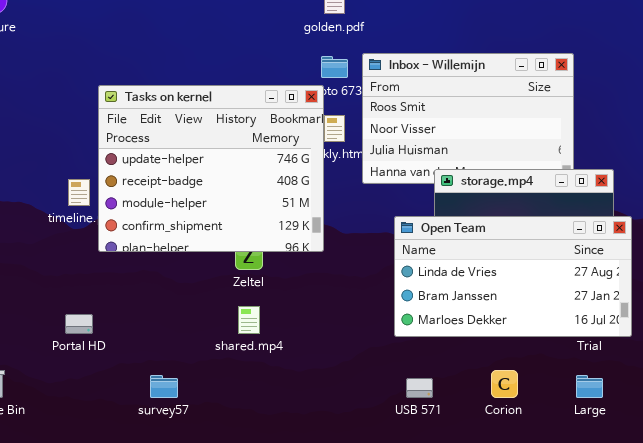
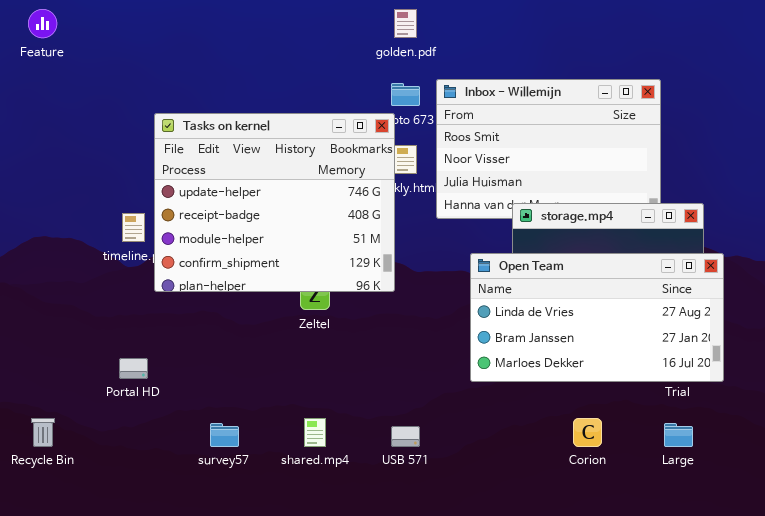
shared.mp4: [238,306,260,334] -> [304,418,326,447], moved
USB 571: [406,378,433,398] -> [391,426,420,447], moved

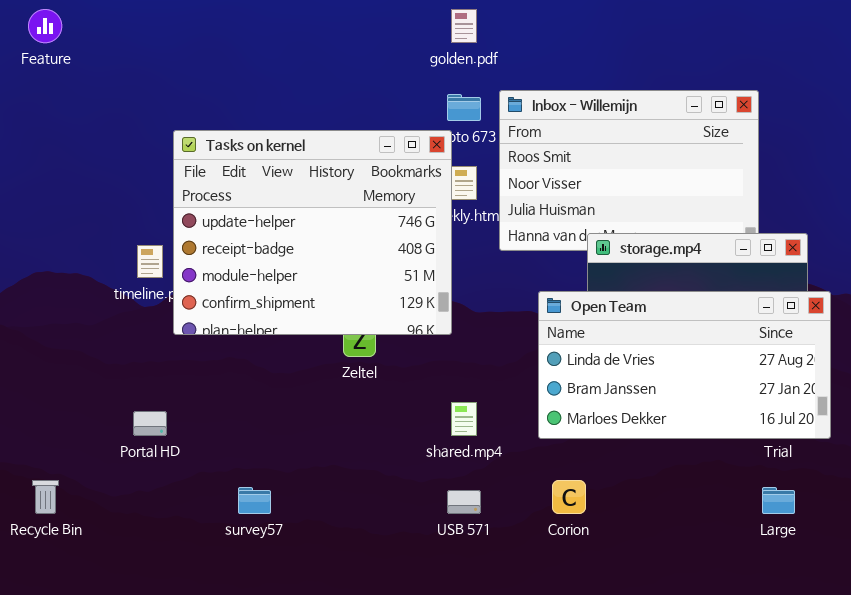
shared.mp4: [304,418,326,447] -> [451,402,477,436], moved
Corion: [573,418,602,447] -> [552,480,586,514], moved

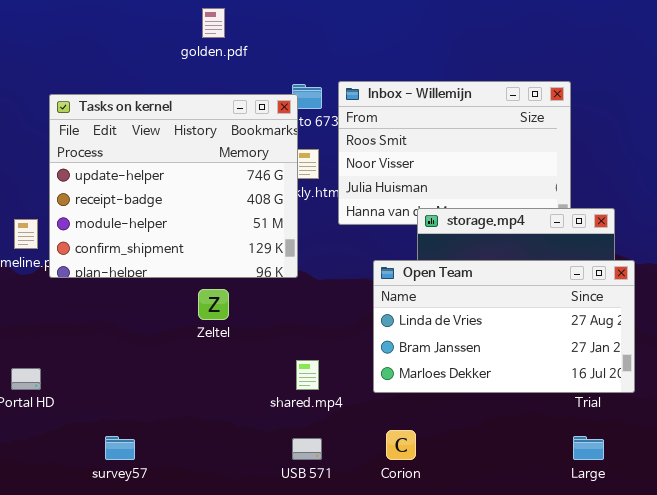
golden.pdf: [451,9,477,43] -> [202,8,225,38], moved
Tasks on kernel: [173,130,452,335] -> [49,94,298,278], moved

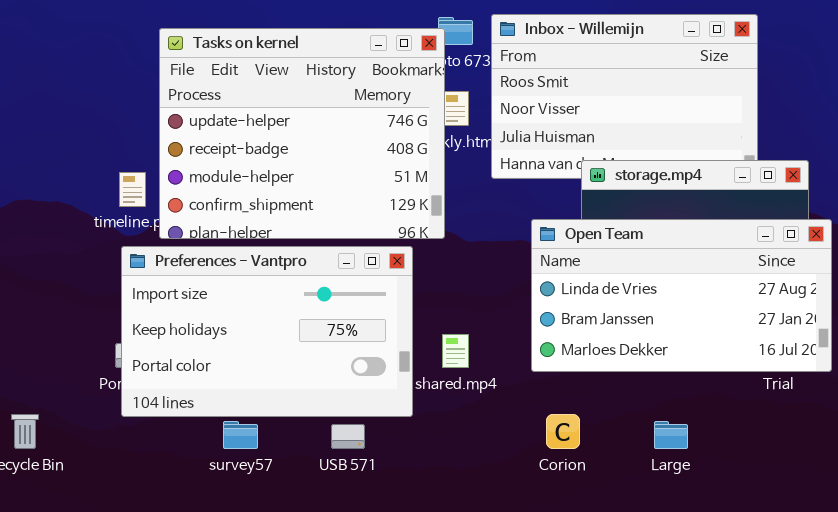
Preferences - Vantpro: none -> [121,246,413,417], opened
Large: [573,436,604,460] -> [654,421,688,449], moved
USB 571: [292,438,322,460] -> [331,424,365,449], moved

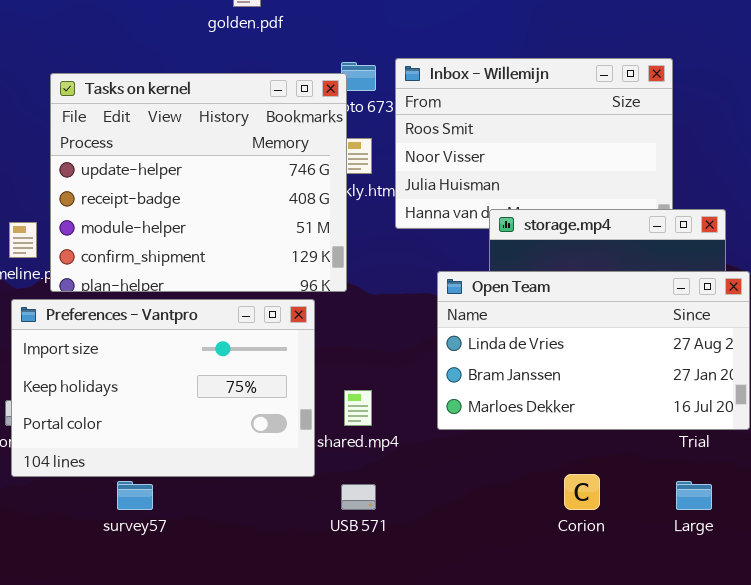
Corion: [546,414,580,449] -> [564,474,600,510], moved
Large: [654,421,688,449] -> [676,481,712,510], moved
USB 571: [331,424,365,449] -> [341,484,376,510], moved

